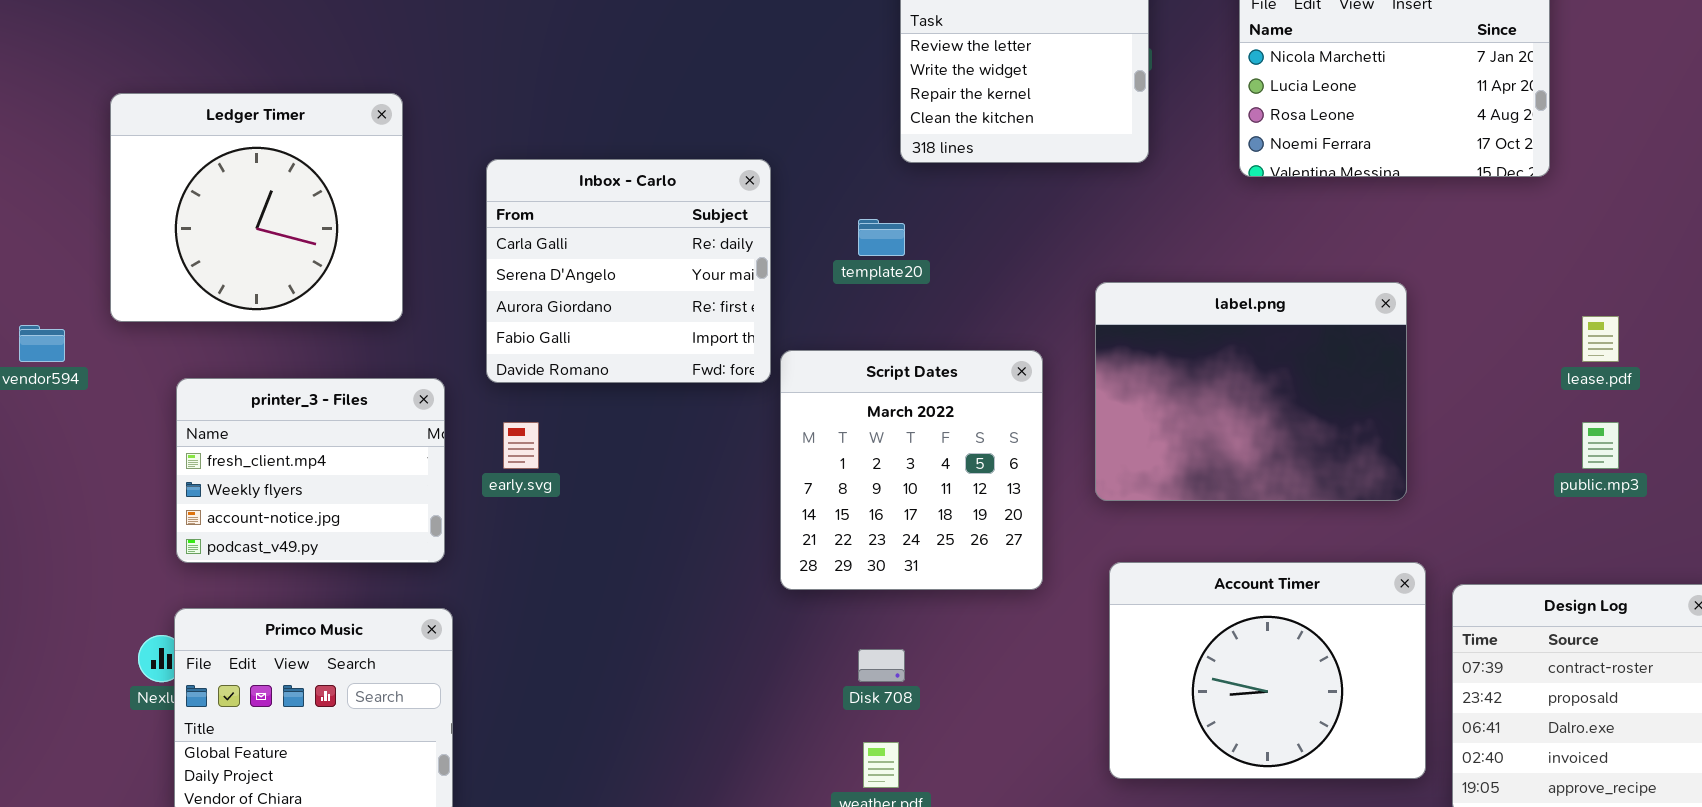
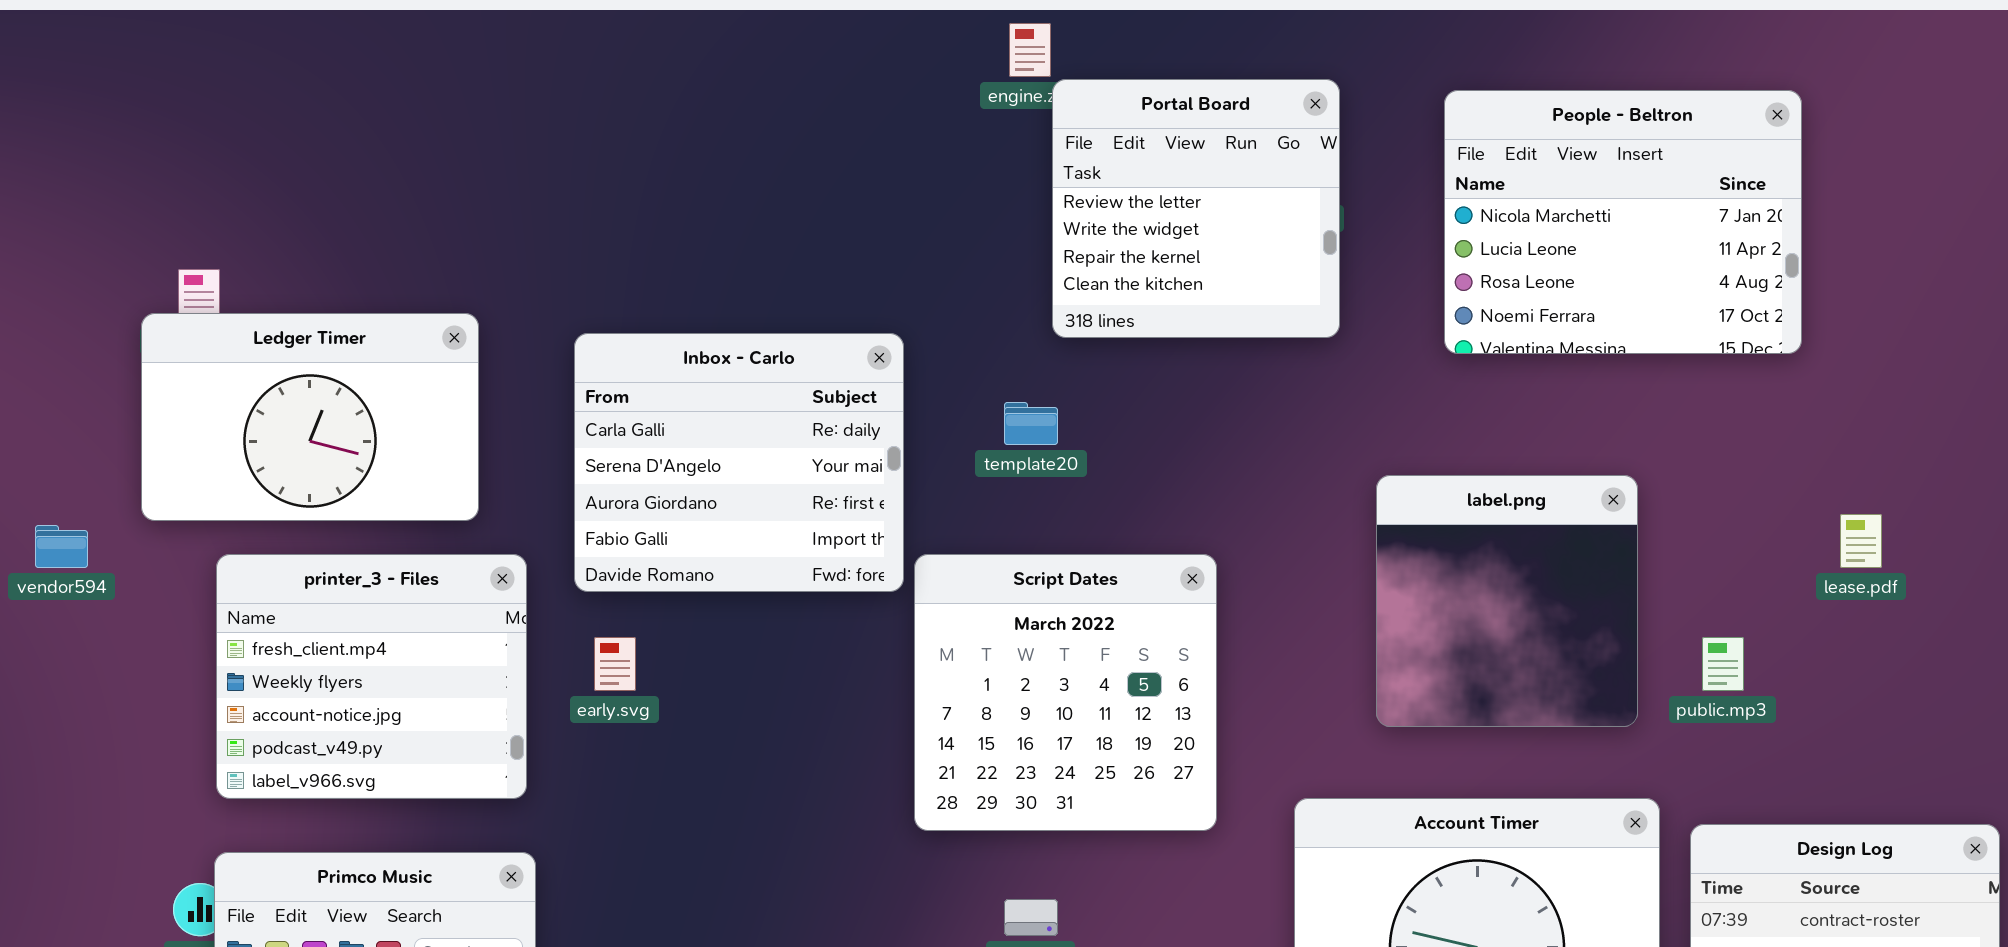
Ledger Timer: [110,93,403,322] -> [141,313,479,521], resized
label.png: [1095,282,1407,501] -> [1376,475,1638,727], resized
printer_3 - Files: [176,378,445,563] -> [216,554,527,799], resized
public.mp3: [1582,422,1619,469] -> [1702,637,1744,691], moved

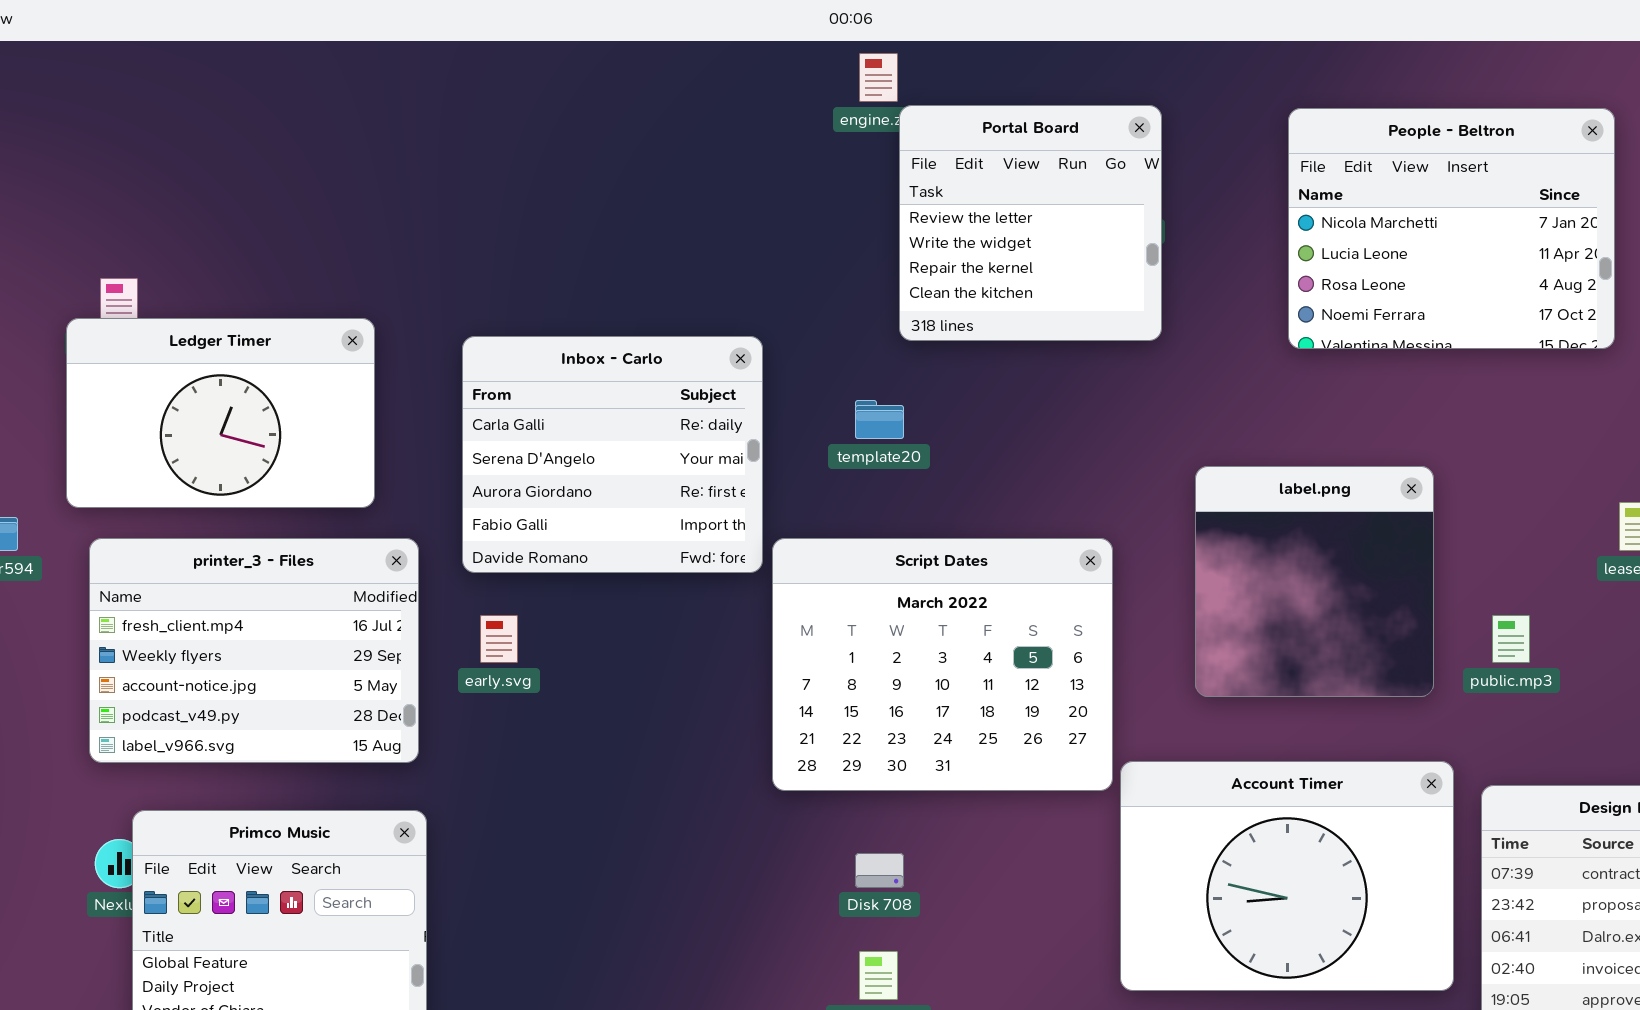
People - Beltron: [1444,90,1802,354] -> [1288,108,1615,349], moved
printer_3 - Files: [216,554,527,799] -> [89,538,419,763], resized
Script Dates: [914,554,1217,831] -> [772,538,1113,791], resized

